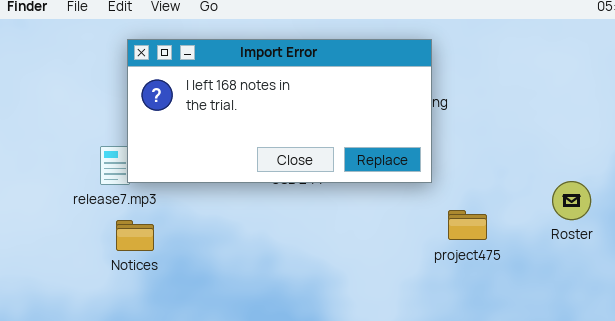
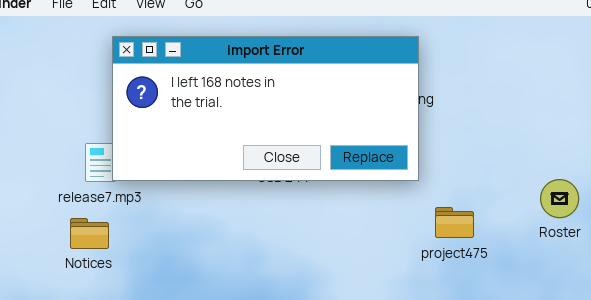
Notices: [116,220,154,251] -> [70,218,109,249], moved

